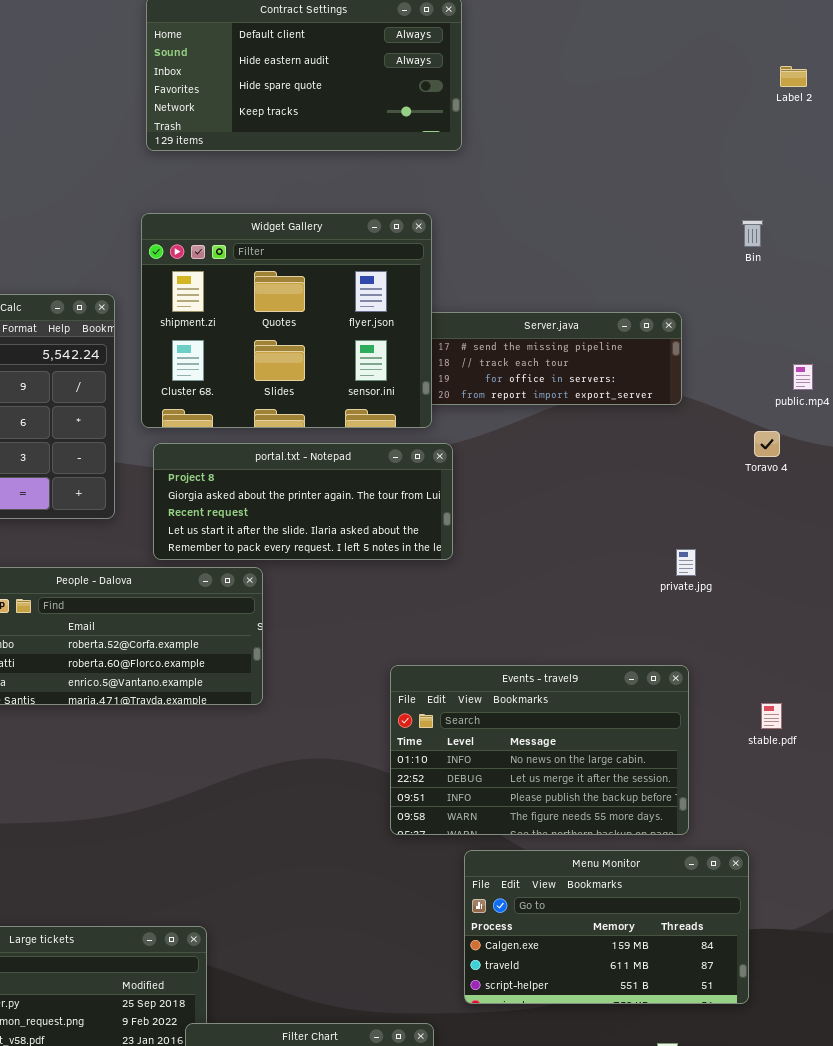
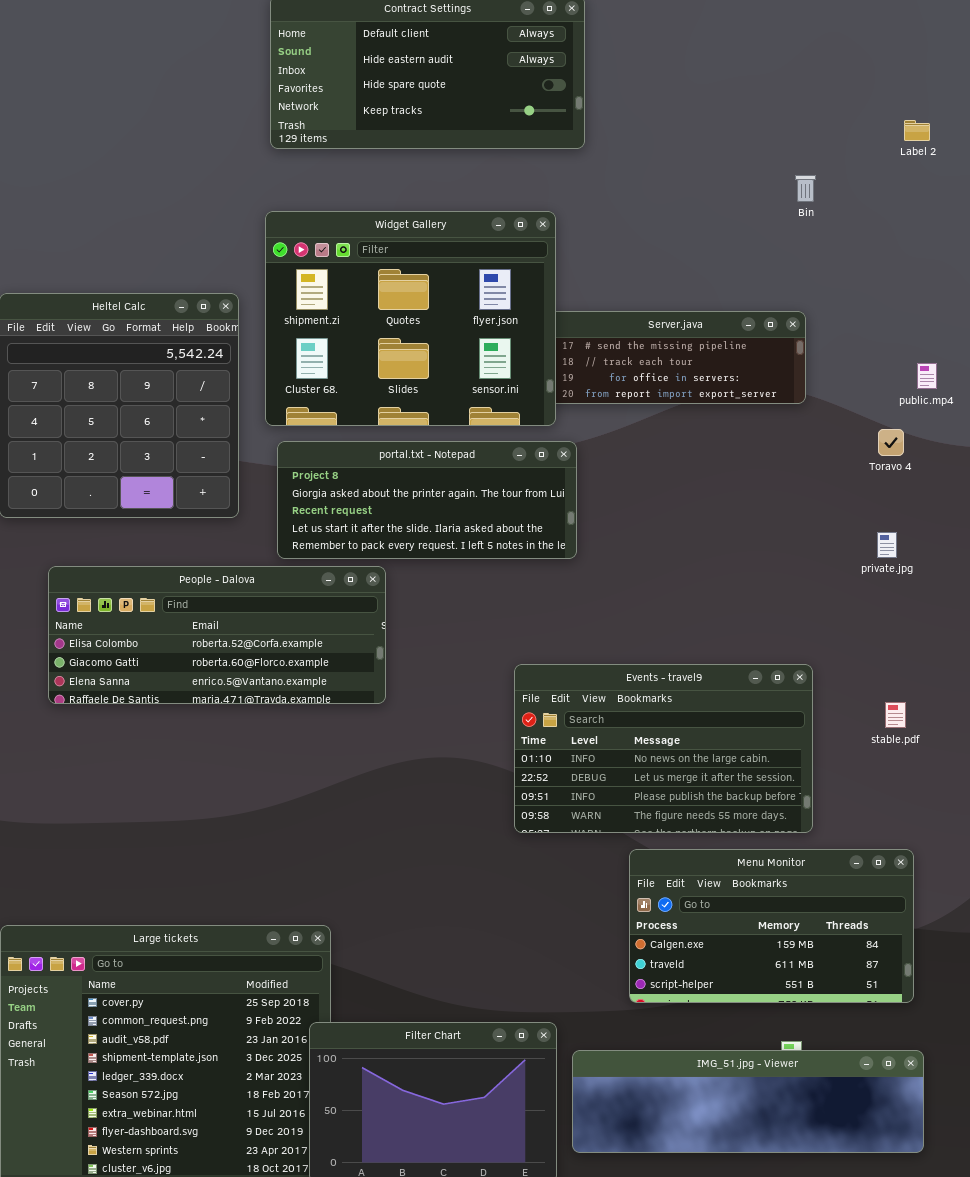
Label 2: [780,66,807,87] -> [904,120,930,141], moved
Bin: [742,220,763,247] -> [795,175,816,202], moved
private.jpg: [676,549,696,576] -> [877,532,897,558], moved
Menu Monitor: [464,850,749,1004] -> [629,849,914,1003], moved

